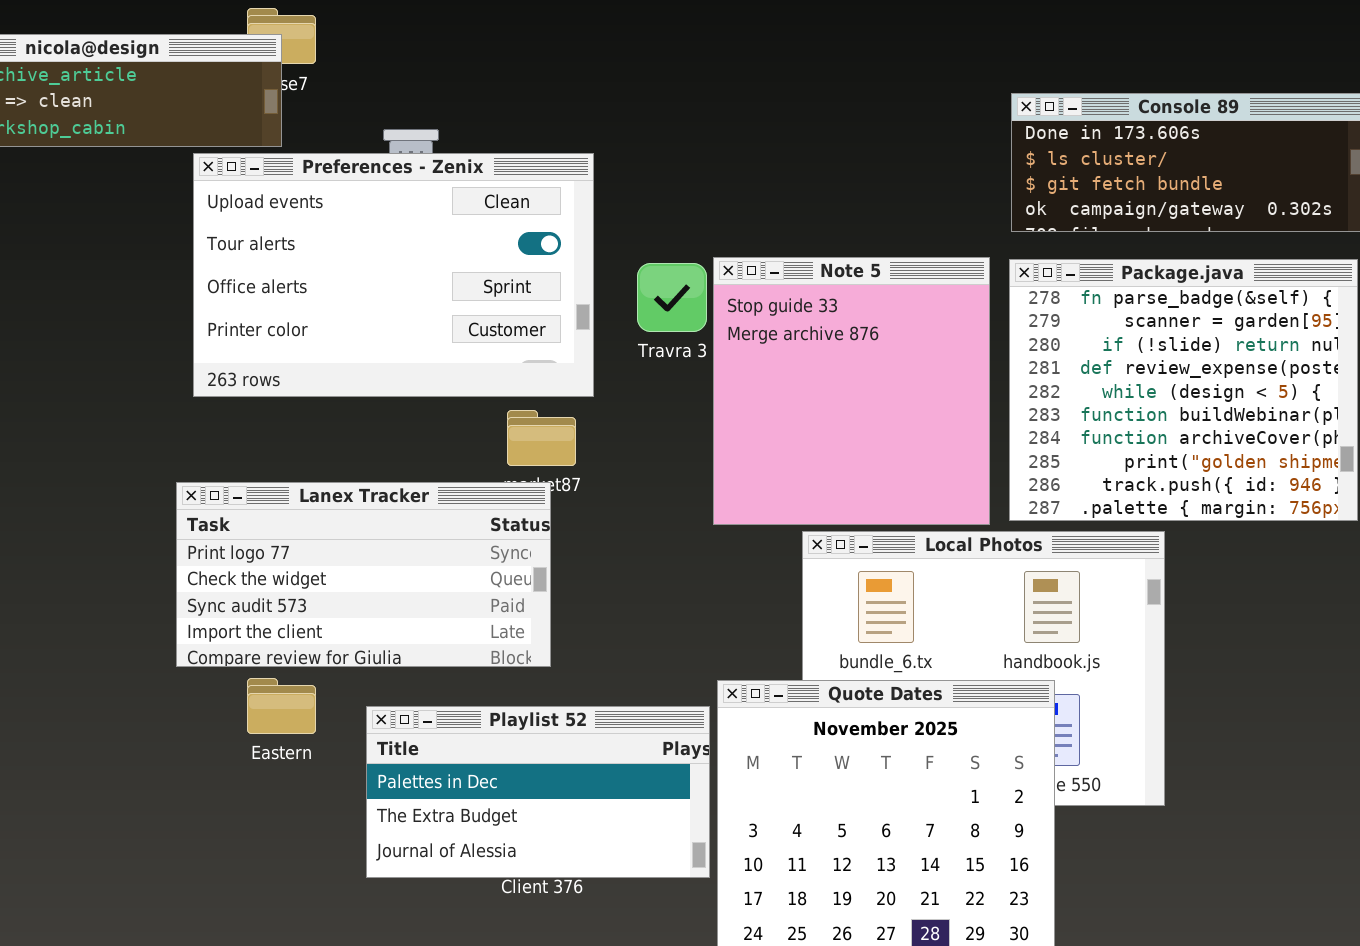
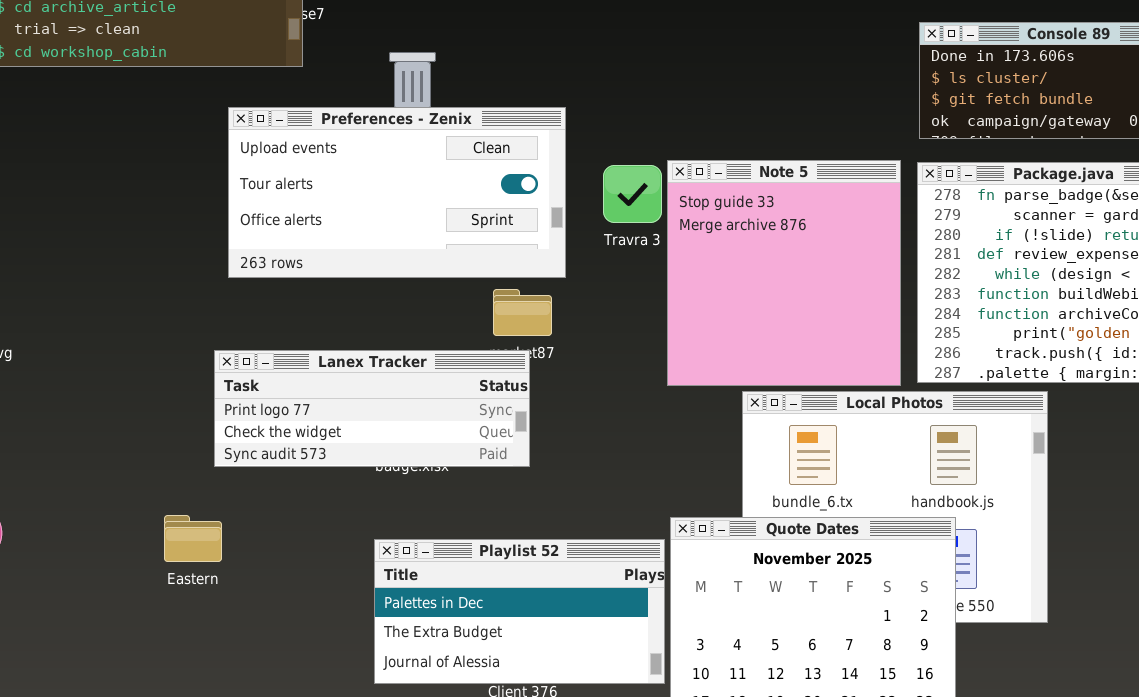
Preferences - Zenix: [193,153,594,397] -> [228,107,566,278], resized
Lanex Tracker: [176,482,551,667] -> [214,350,530,467], resized
Eastern: [247,678,316,734] -> [164,515,222,562], moved

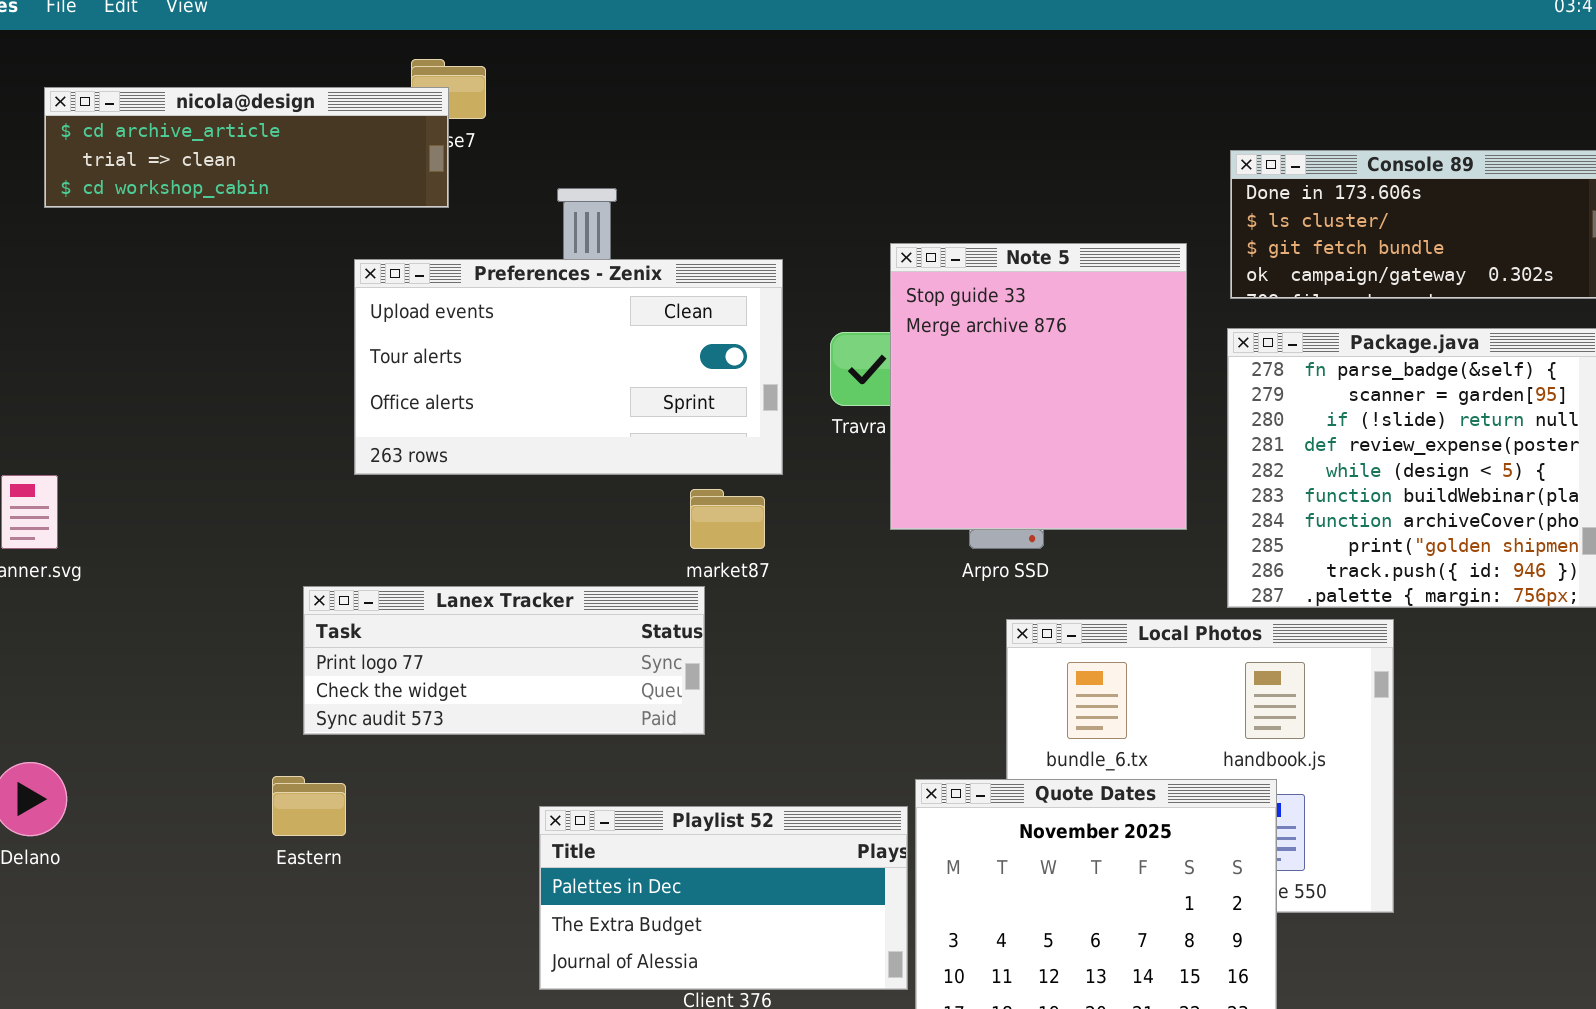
Note 5: [667,160,901,386] -> [890,243,1187,530], moved
Lanex Tracker: [214,350,530,467] -> [303,586,705,735], moved

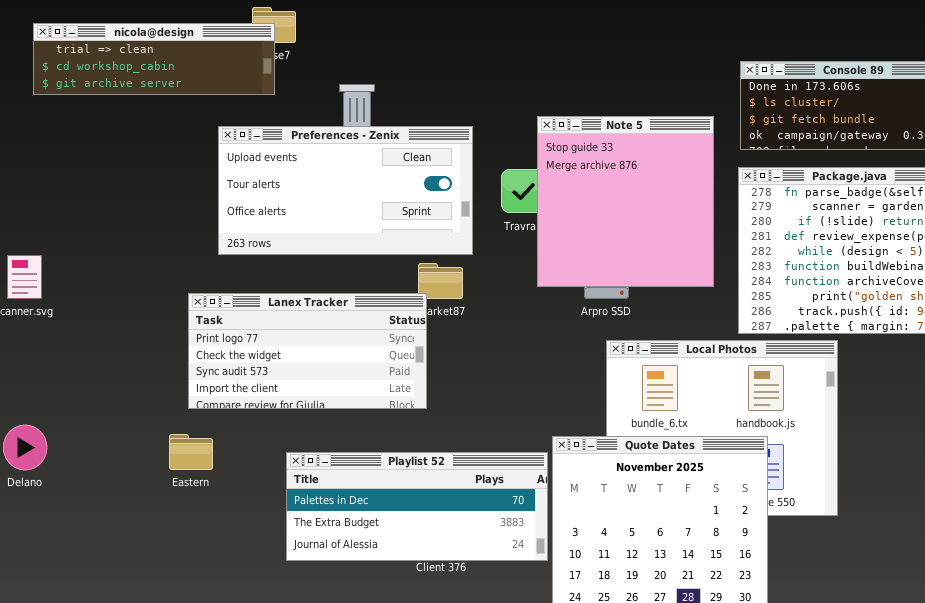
nicola@design: [44,87,449,208] -> [33,23,275,95], scrolled down 1 row
Lanex Tracker: [303,586,705,735] -> [188,293,427,409], resized
Playlist 52: [539,806,908,990] -> [286,452,548,561], resized

